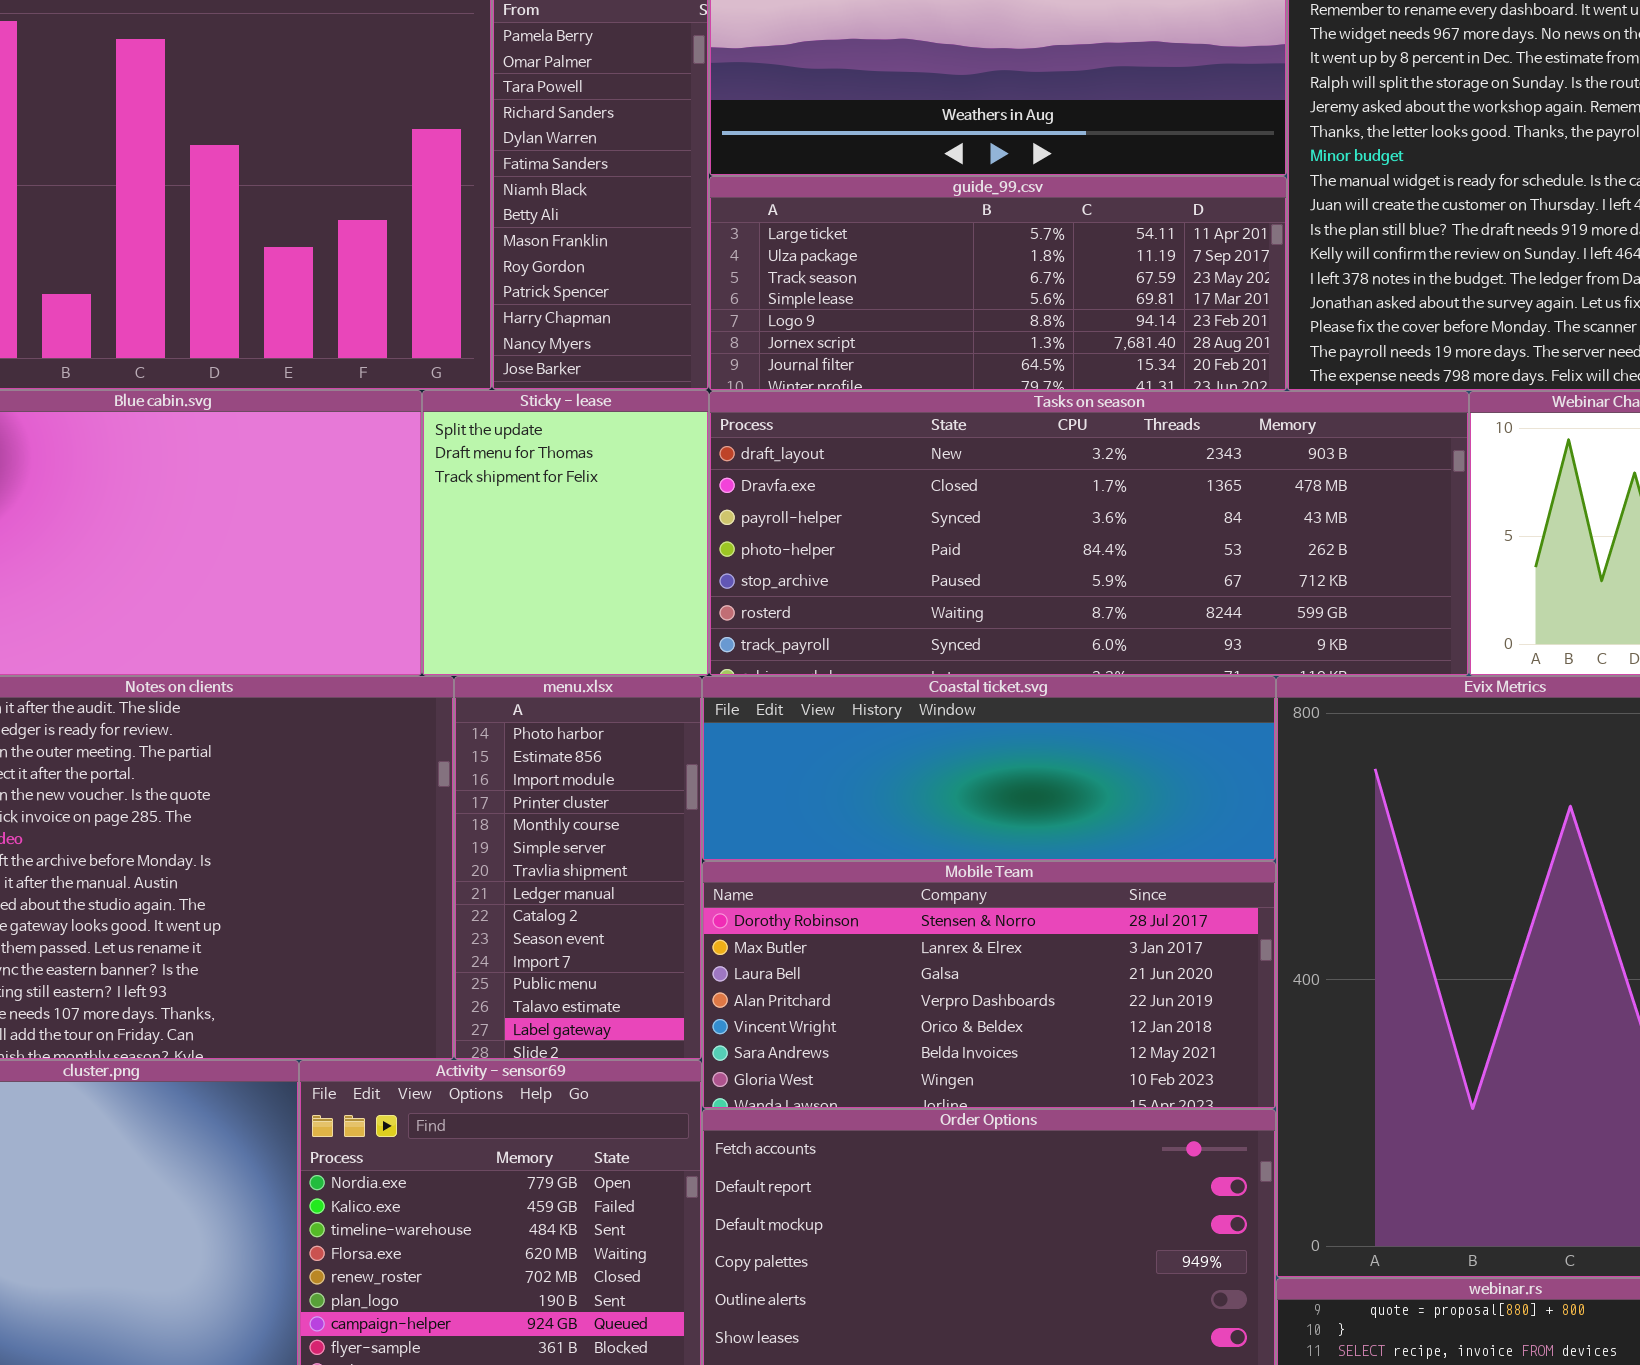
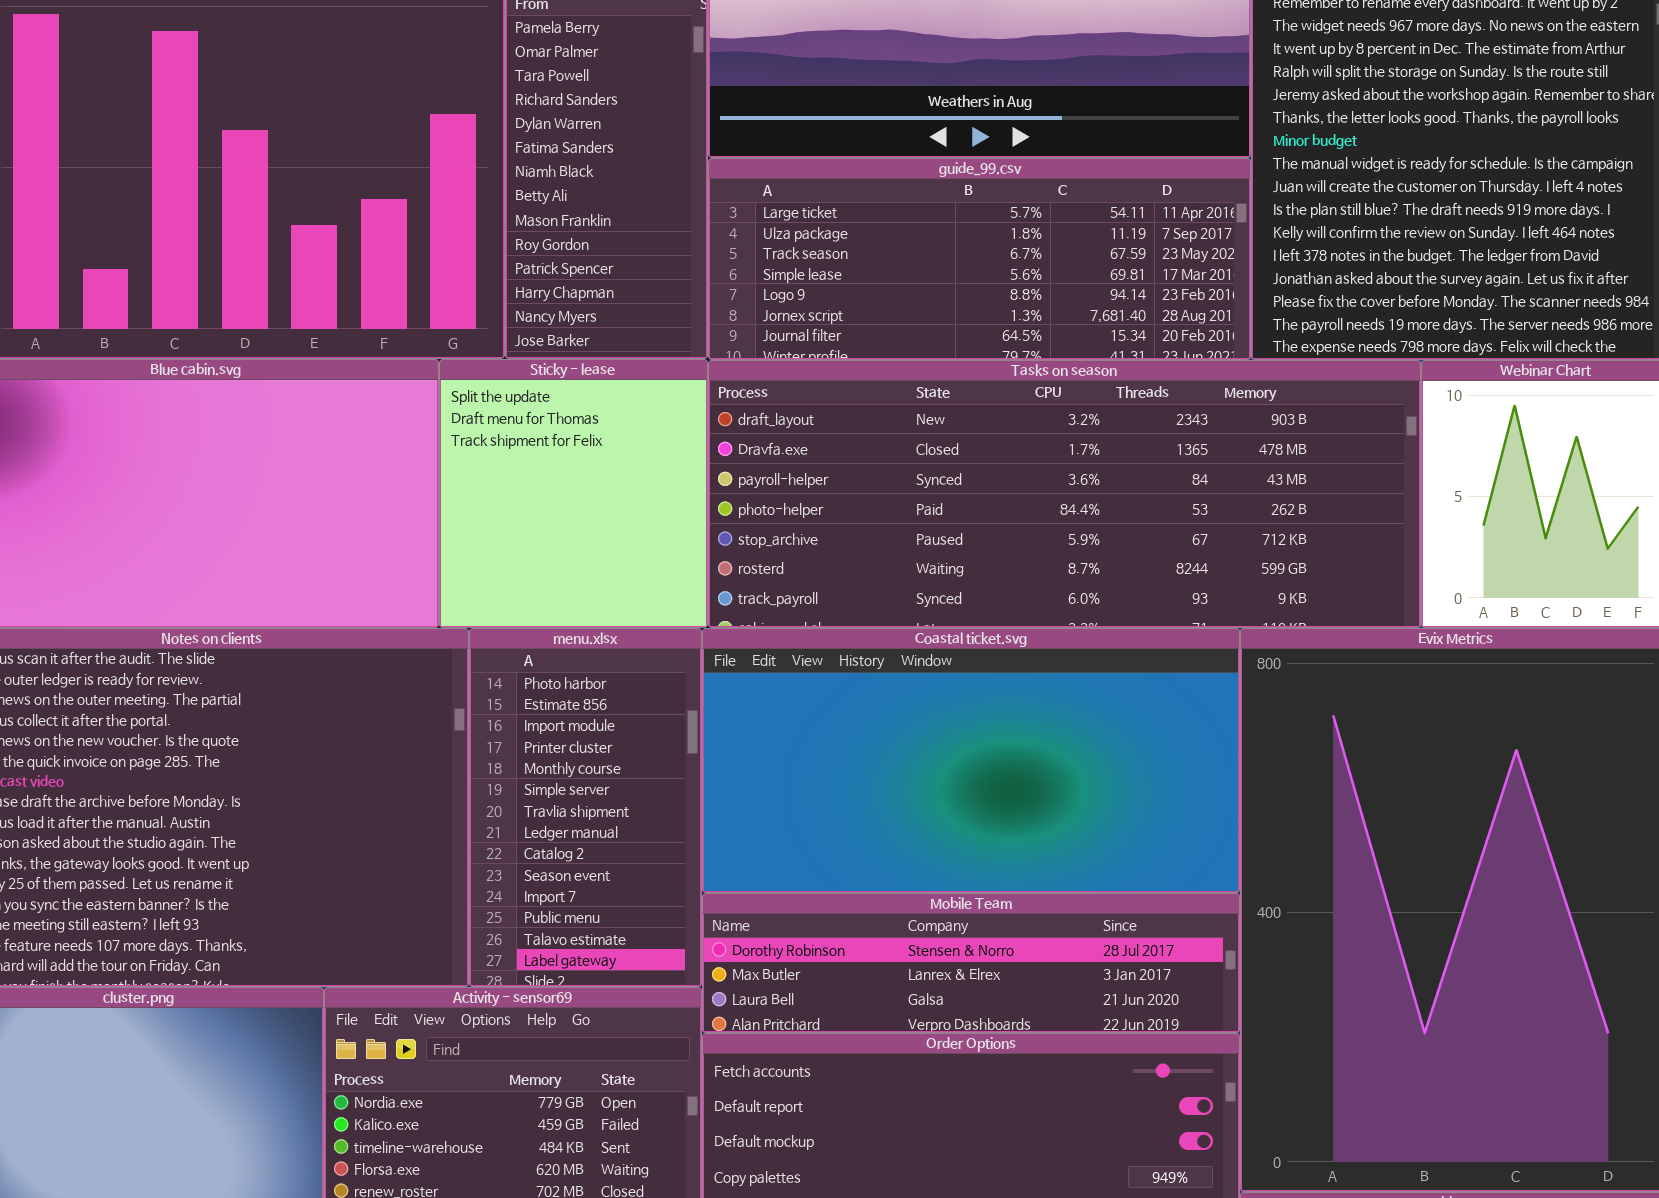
Coastal ticket.svg: [702,676,1276,861] -> [702,628,1240,893], resized
Mobile Team: [702,861,1276,1109] -> [702,893,1240,1033], resized

